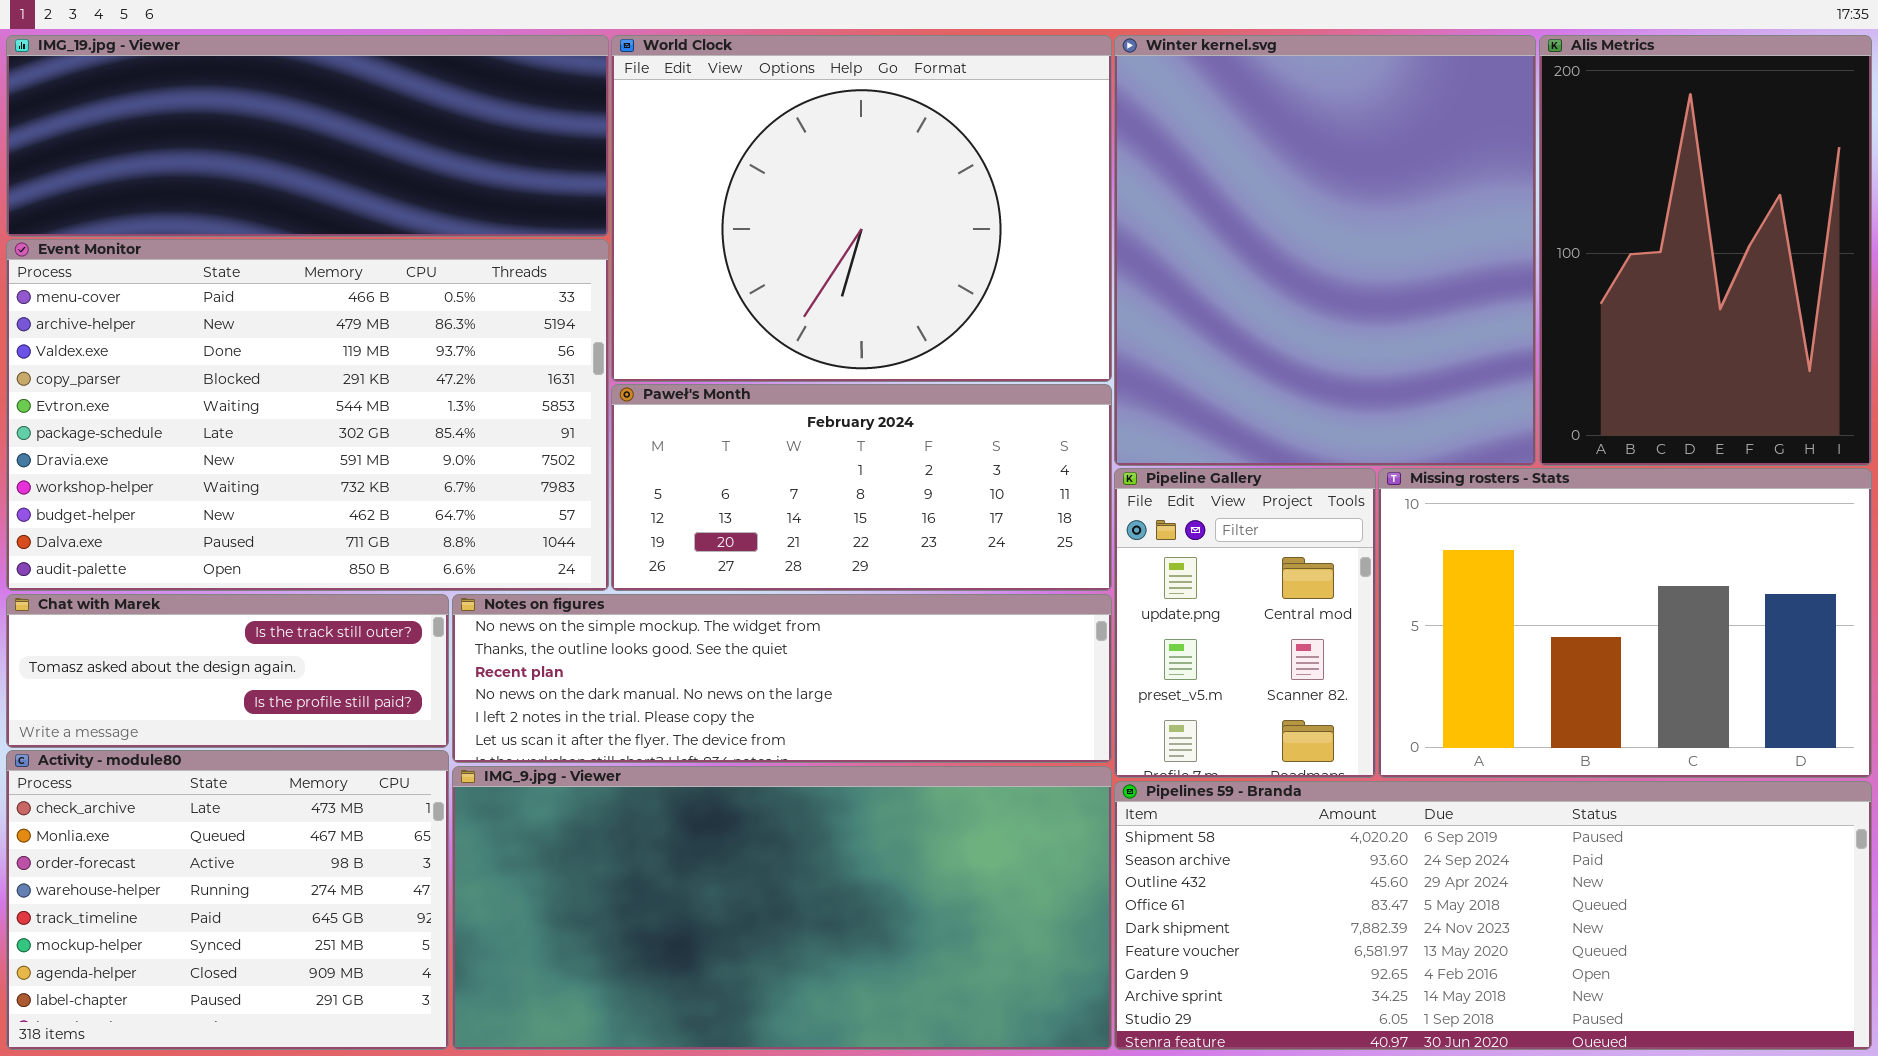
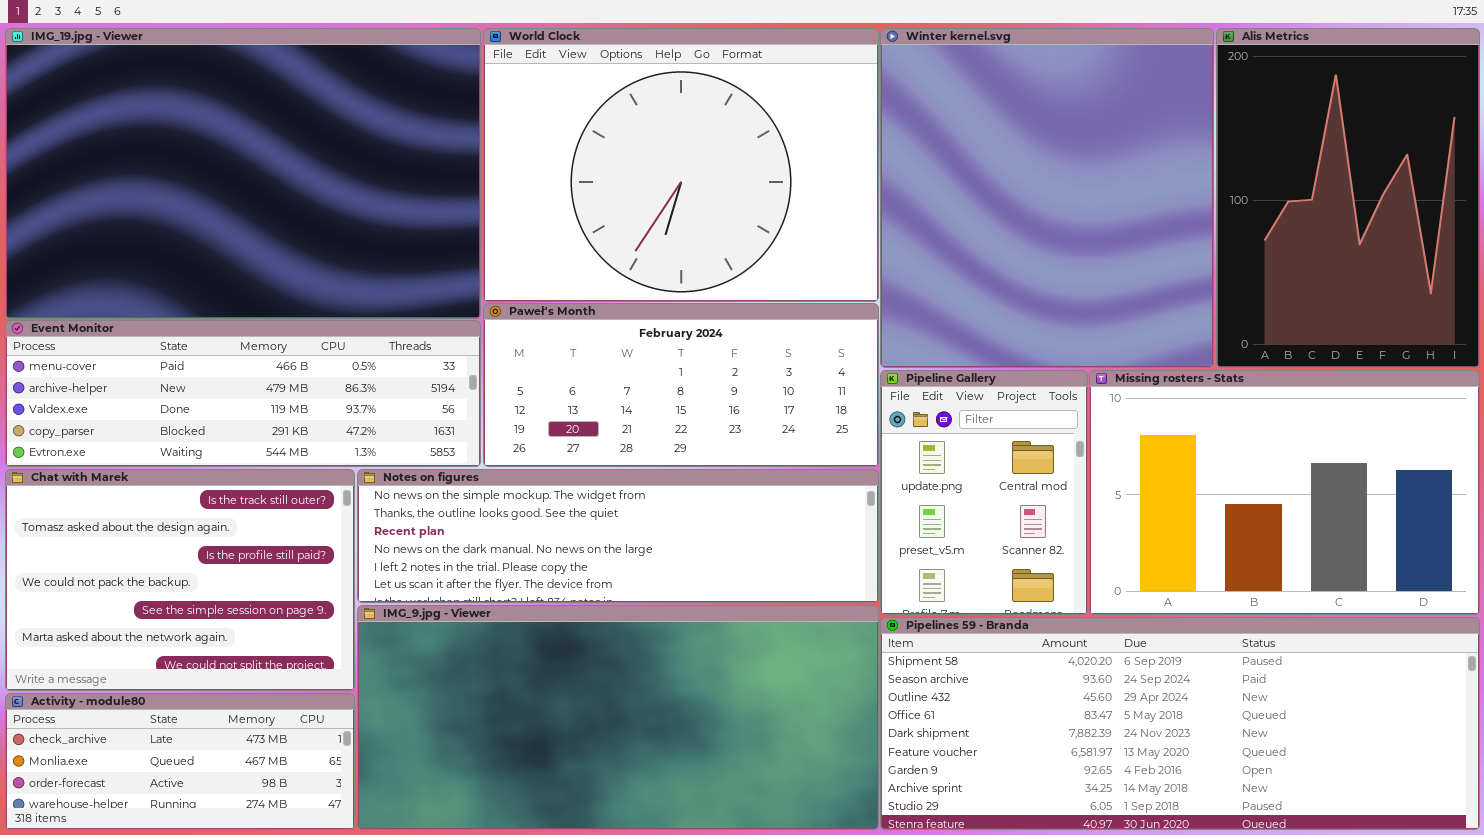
IMG_19.jpg - Viewer: [6,35,609,237] -> [5,28,481,319], resized
Event Monitor: [6,239,609,591] -> [5,320,481,467], resized
Chat with Marek: [6,594,449,748] -> [5,469,355,691], resized
Activity - module80: [6,750,449,1050] -> [5,693,355,830], resized

